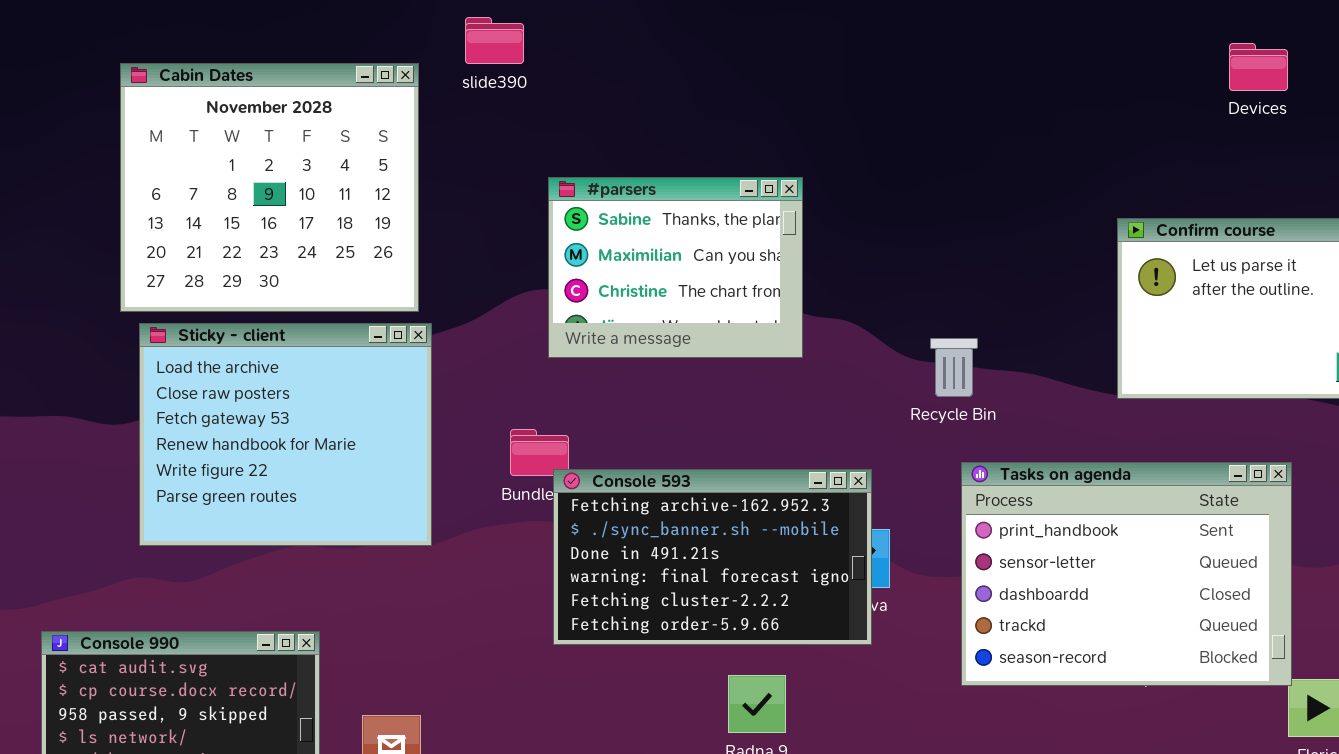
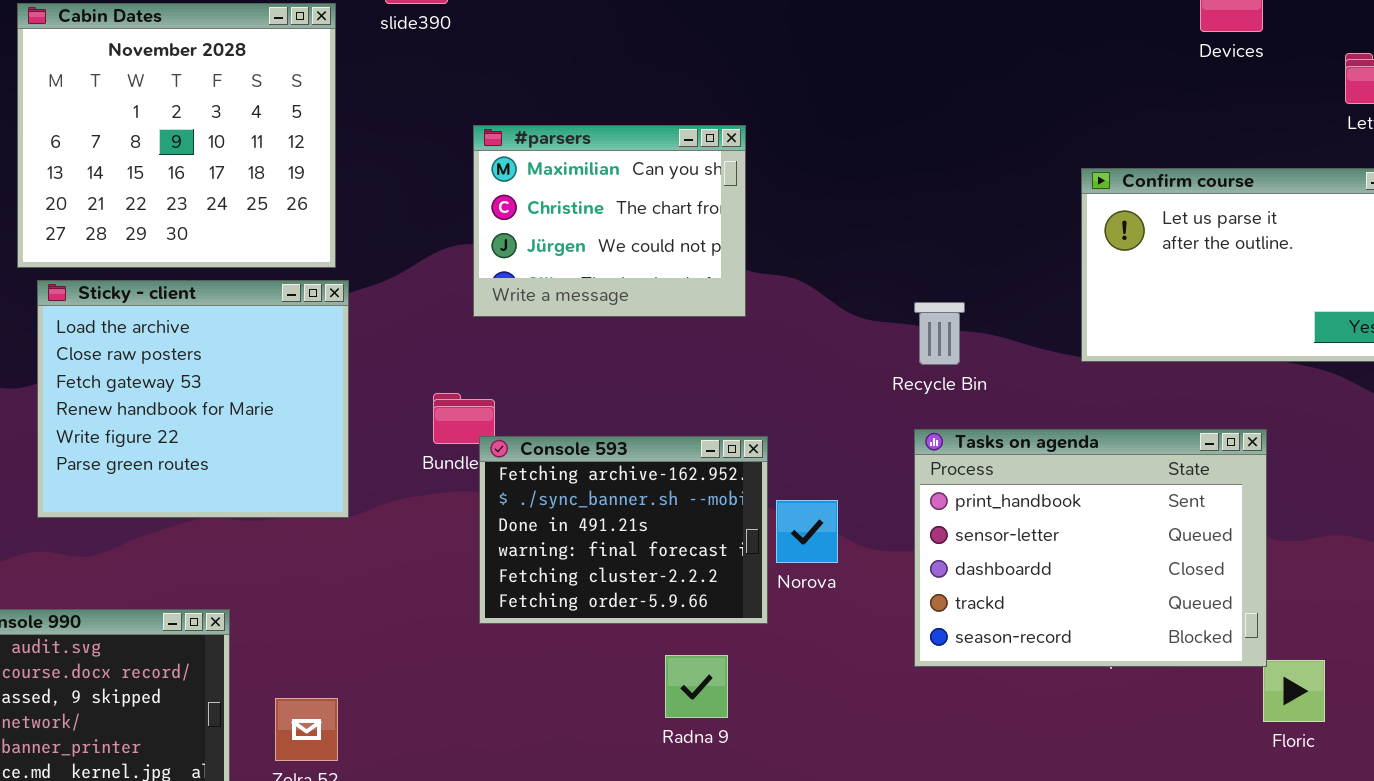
#parsers: [548,177,803,358] -> [473,125,746,317], scrolled down 1 row
Recycle Bin: [930,338,978,397] -> [914,302,965,365], moved
Console 593: [553,469,872,645] -> [479,436,768,624], resized

